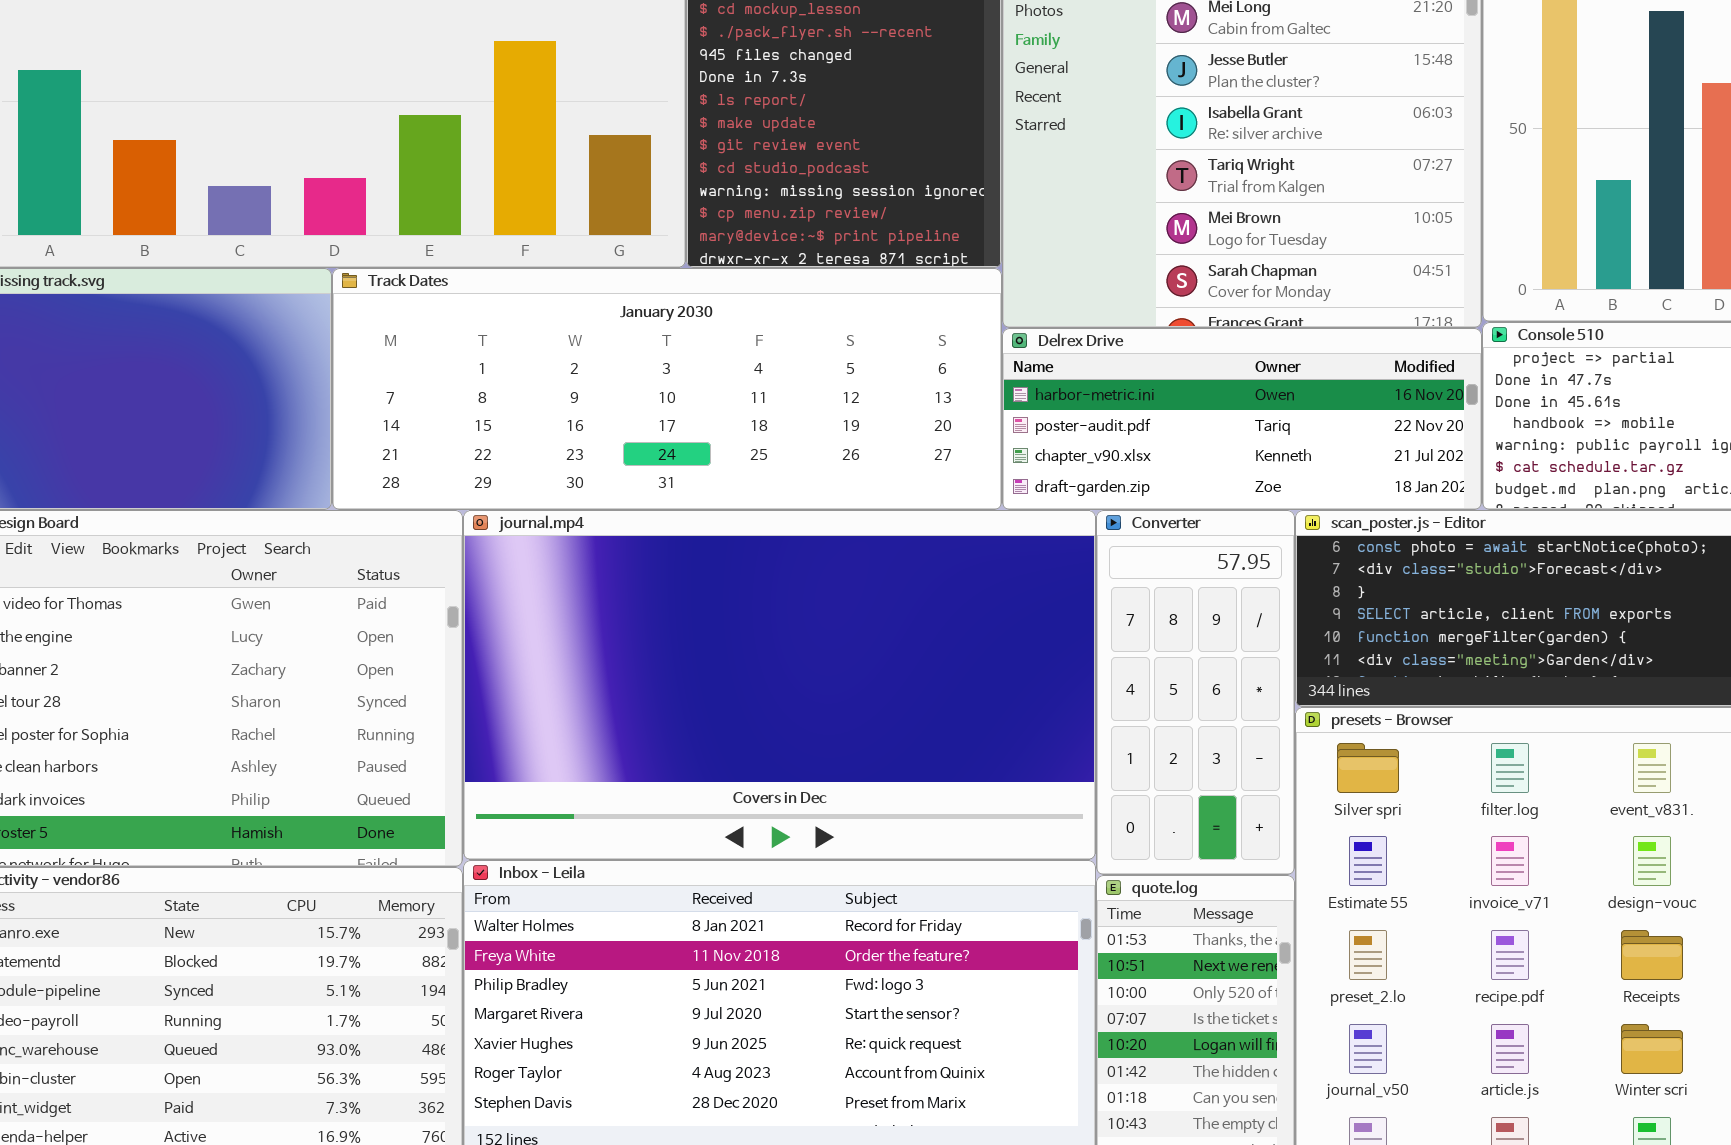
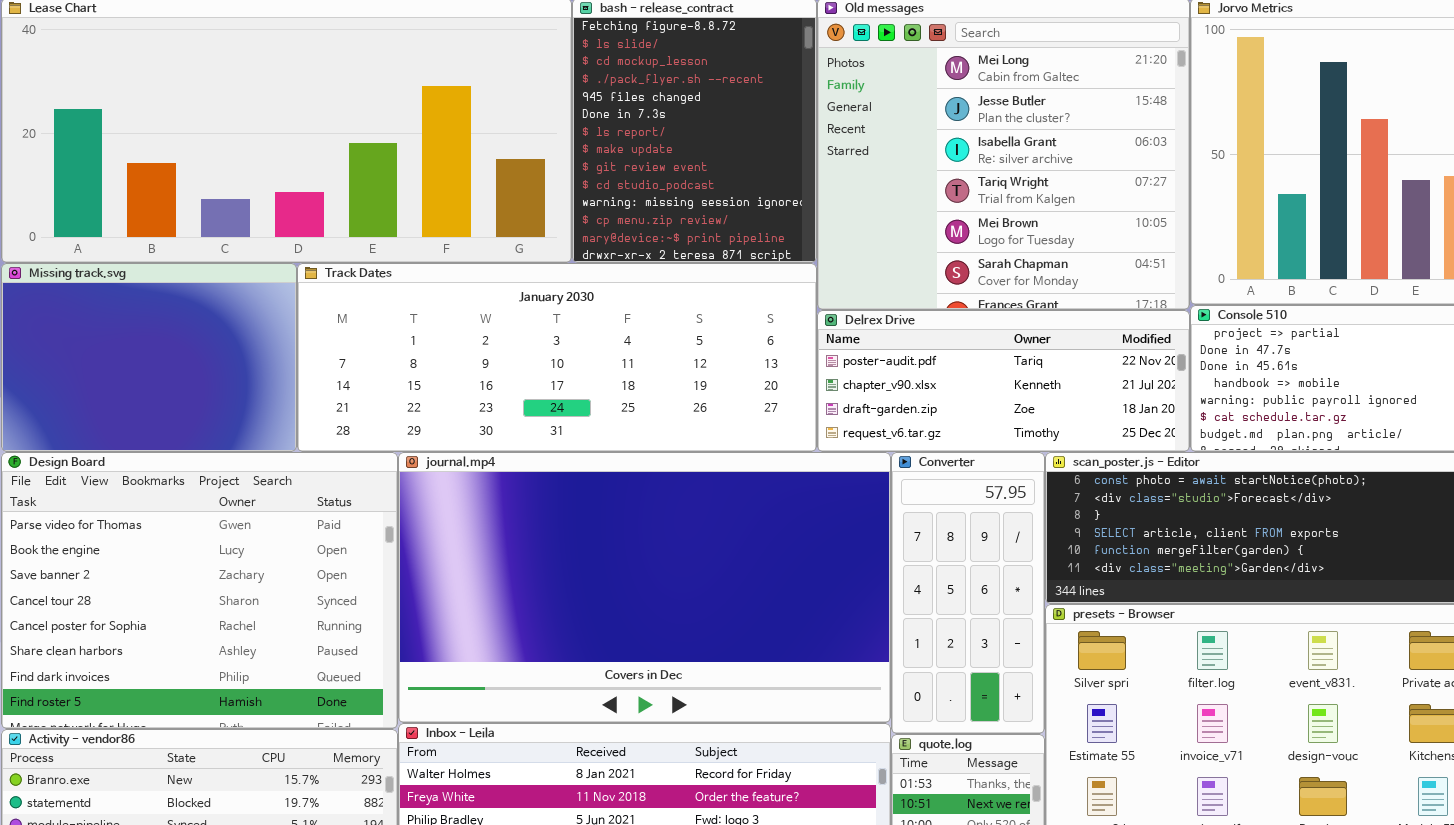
Delrex Drive: [1002,328,1482,510] -> [817,310,1190,452], scrolled down 1 row

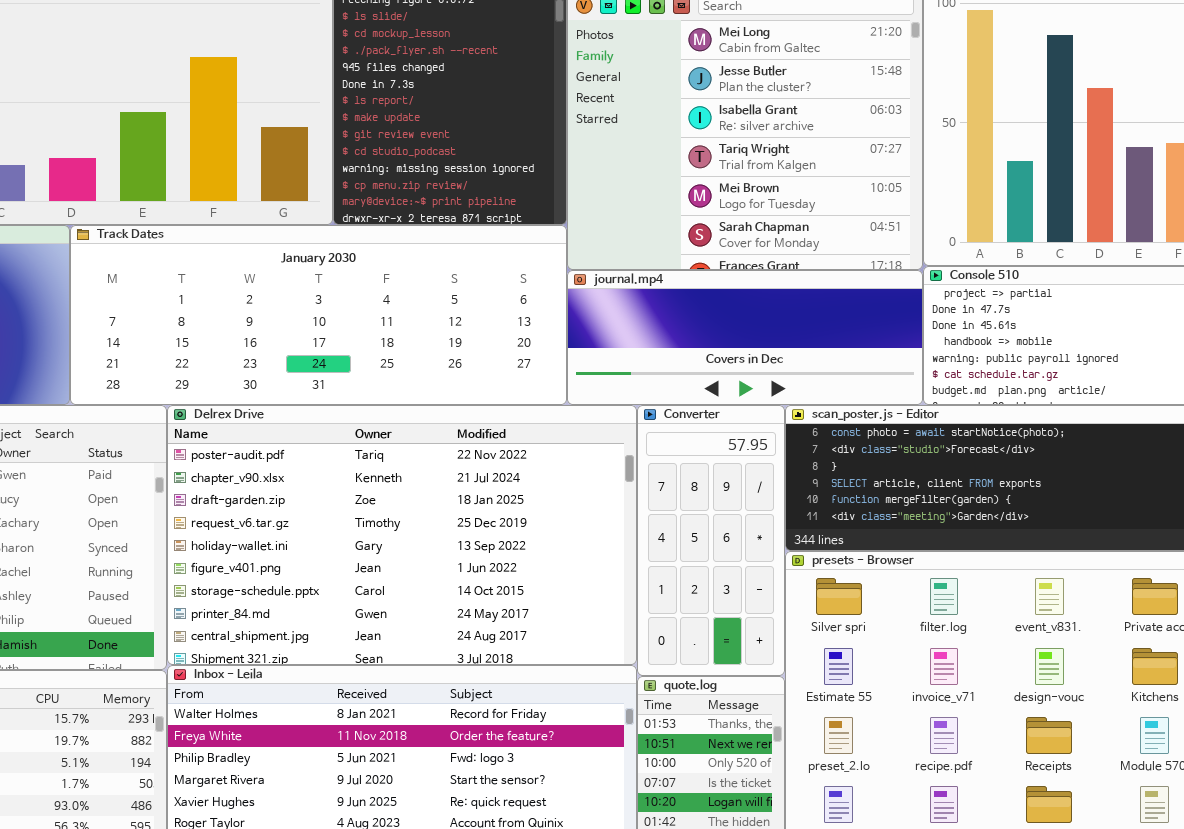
Delrex Drive: [817,310,1190,452] -> [167,405,637,665], moved, resized
journal.mp4: [398,452,891,723] -> [567,270,923,405], moved, resized

